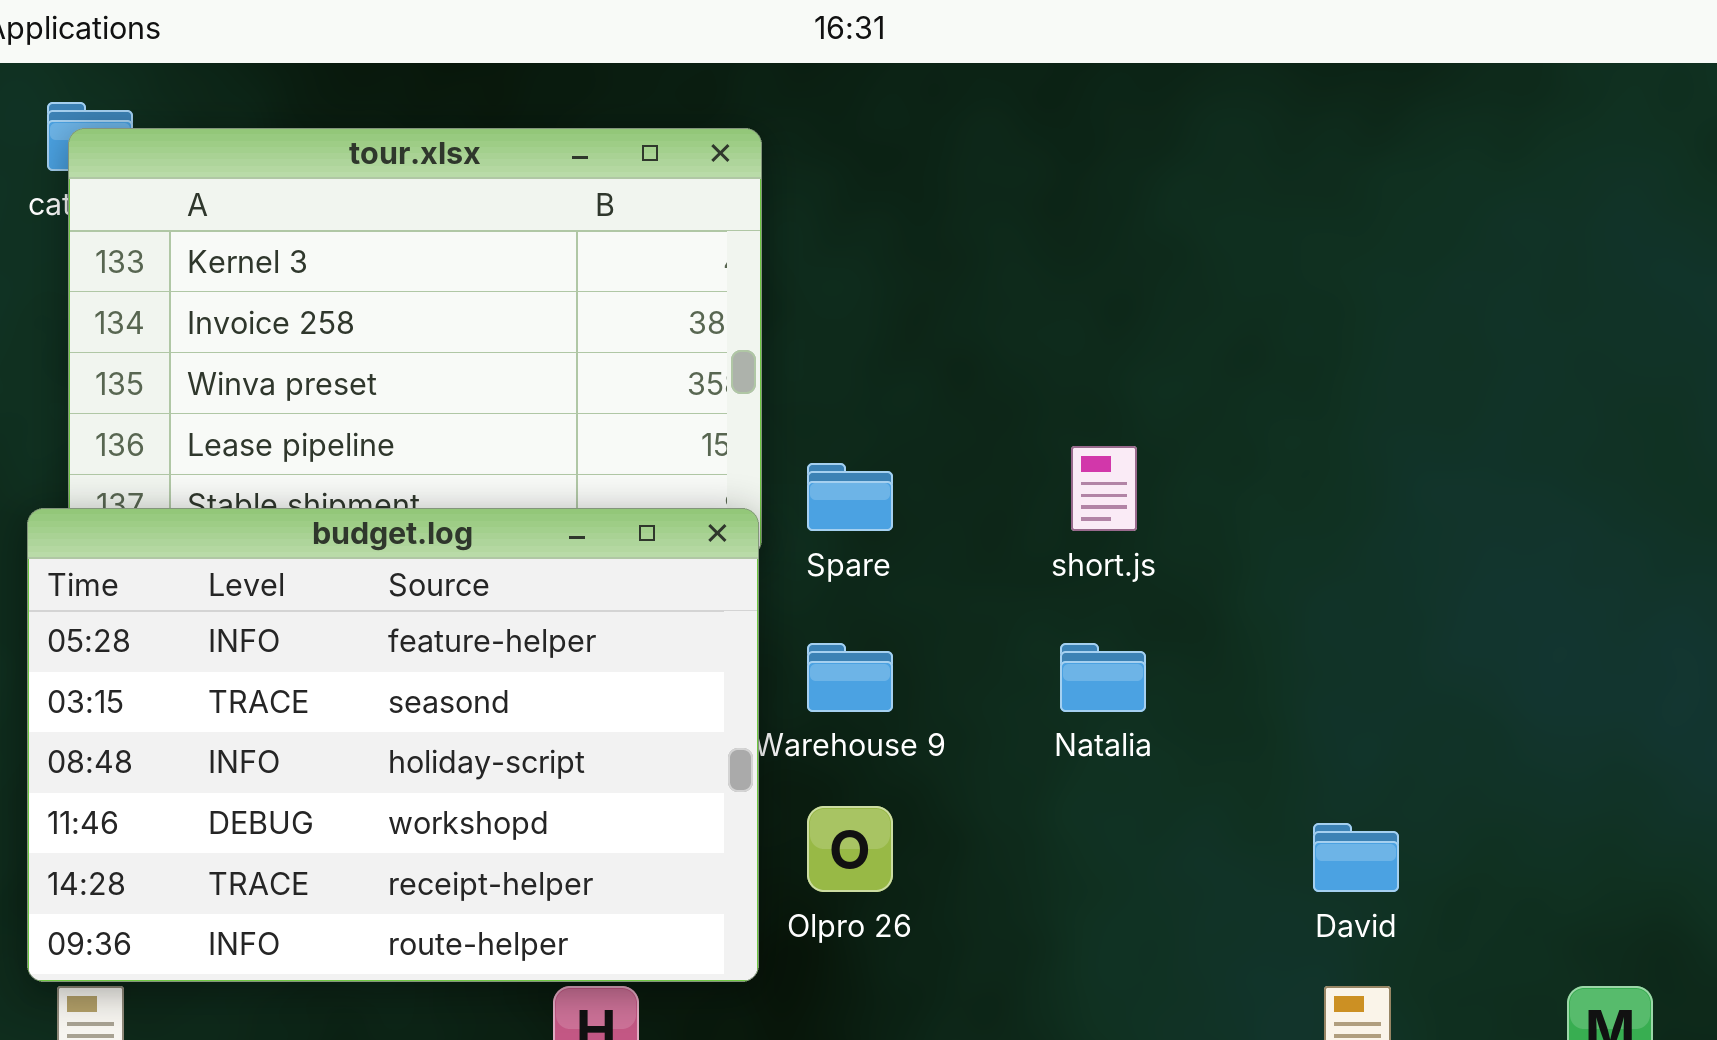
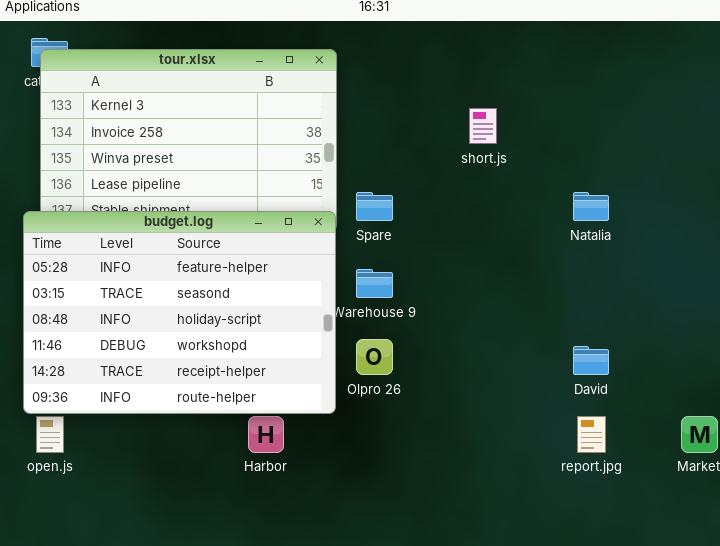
short.js: [1071,446,1137,531] -> [469,108,497,144], moved
Natalia: [1060,643,1146,712] -> [573,192,609,221], moved

